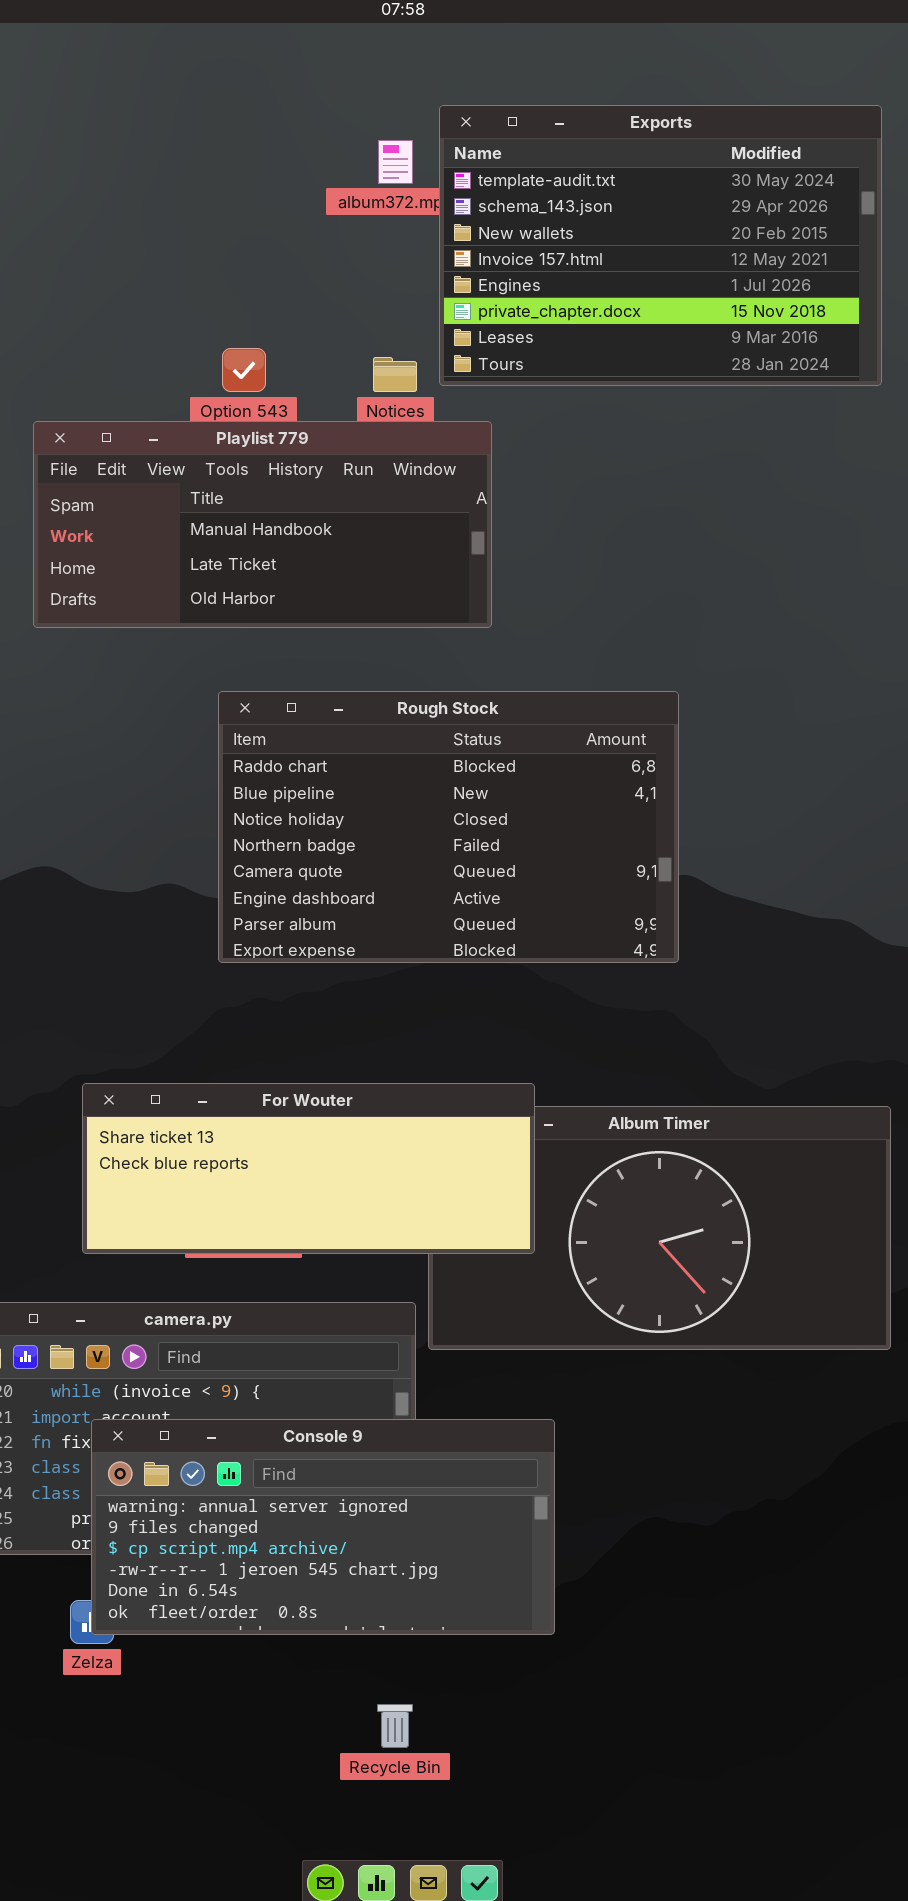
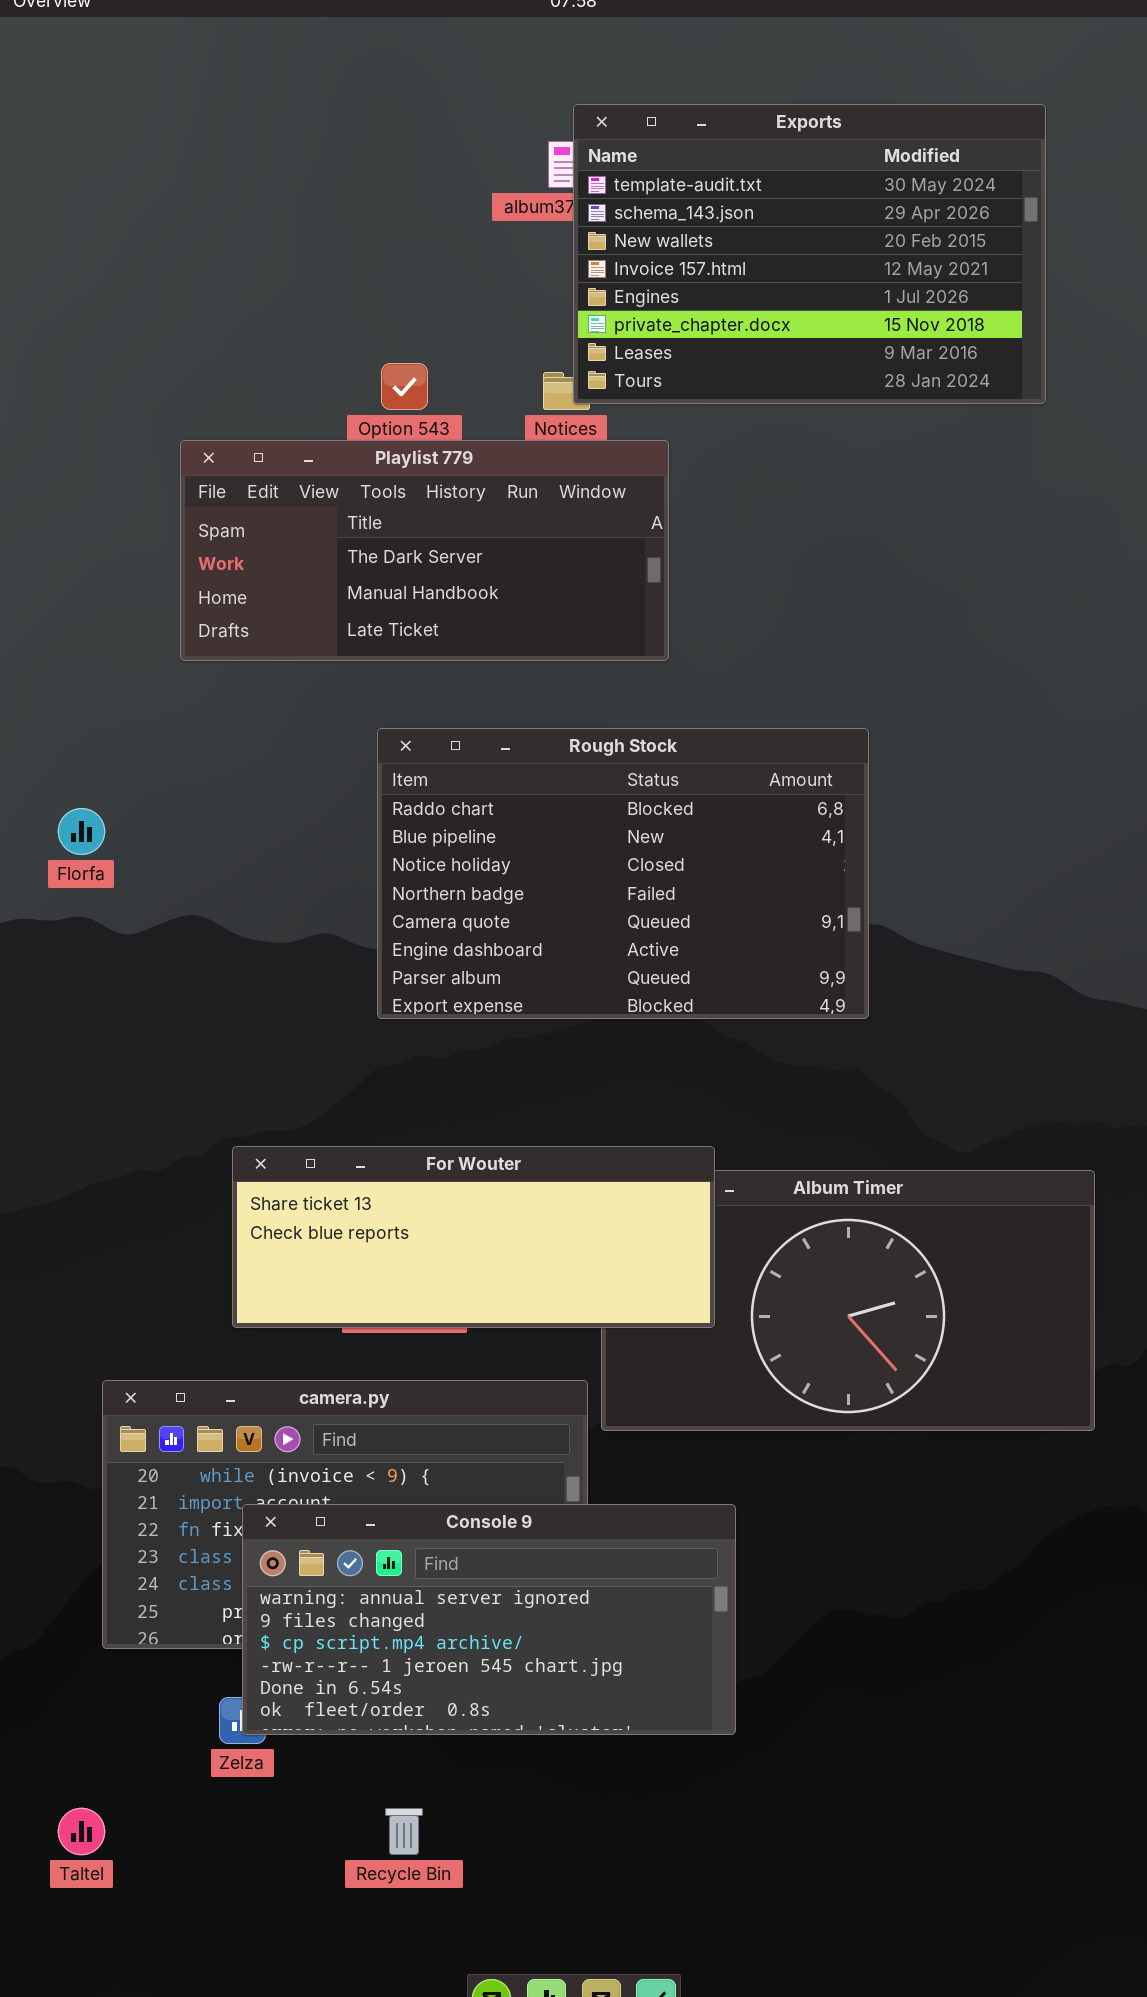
Exports: [439,105,882,386] -> [573,104,1046,404], moved
Playlist 779: [33,421,492,628] -> [180,440,669,661], scrolled up 1 row
Recycle Bin: [377,1704,413,1748] -> [385,1808,423,1855], moved

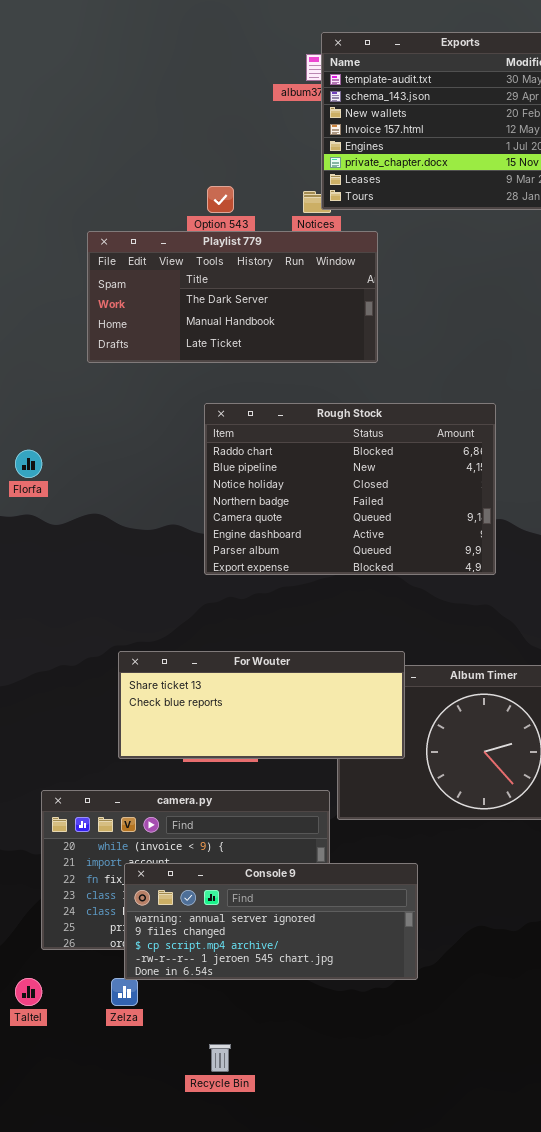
Console 9: [242,1504,736,1735] -> [124,863,418,980], resized
Taltel: [58,1808,105,1855] -> [15,978,42,1006], moved

